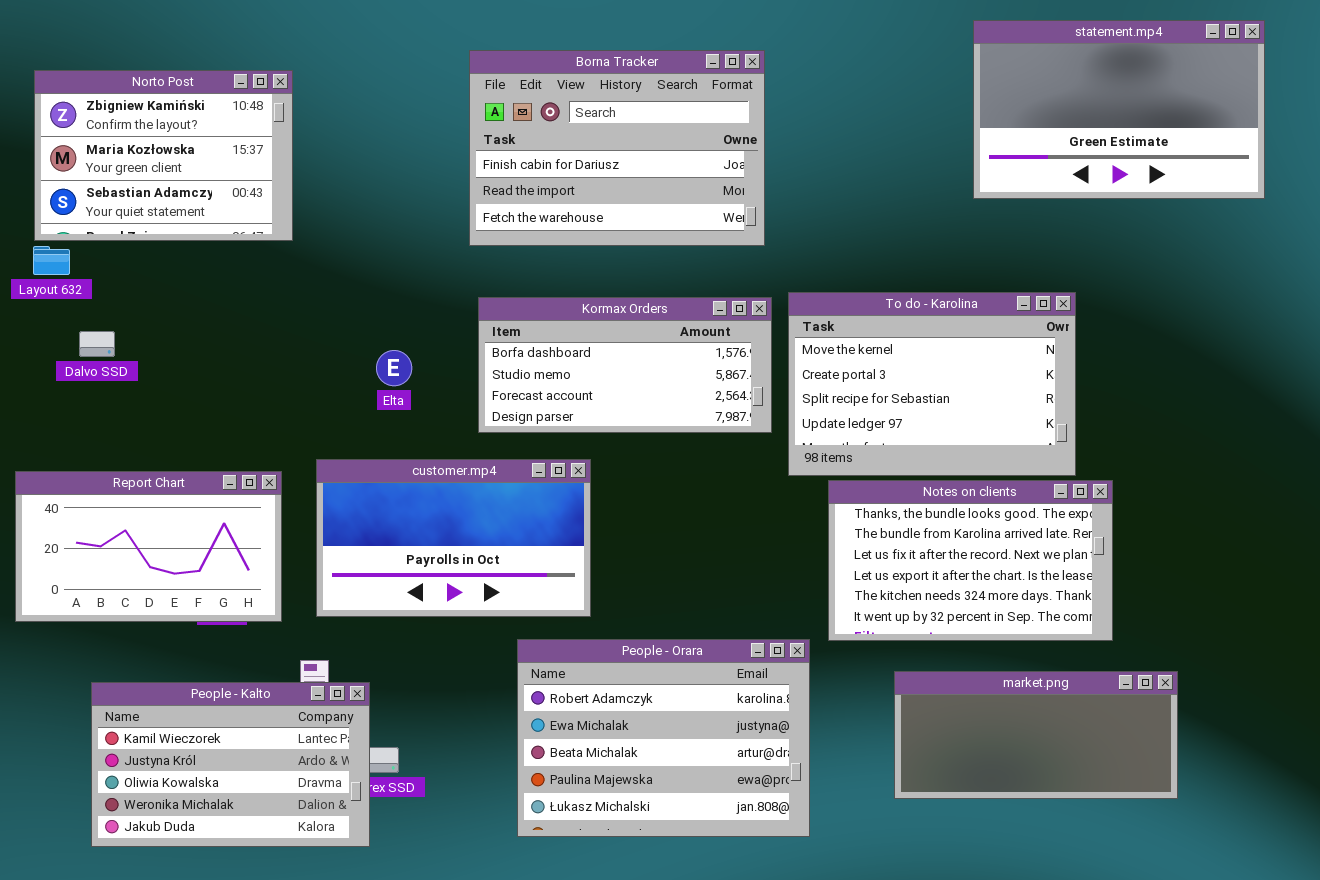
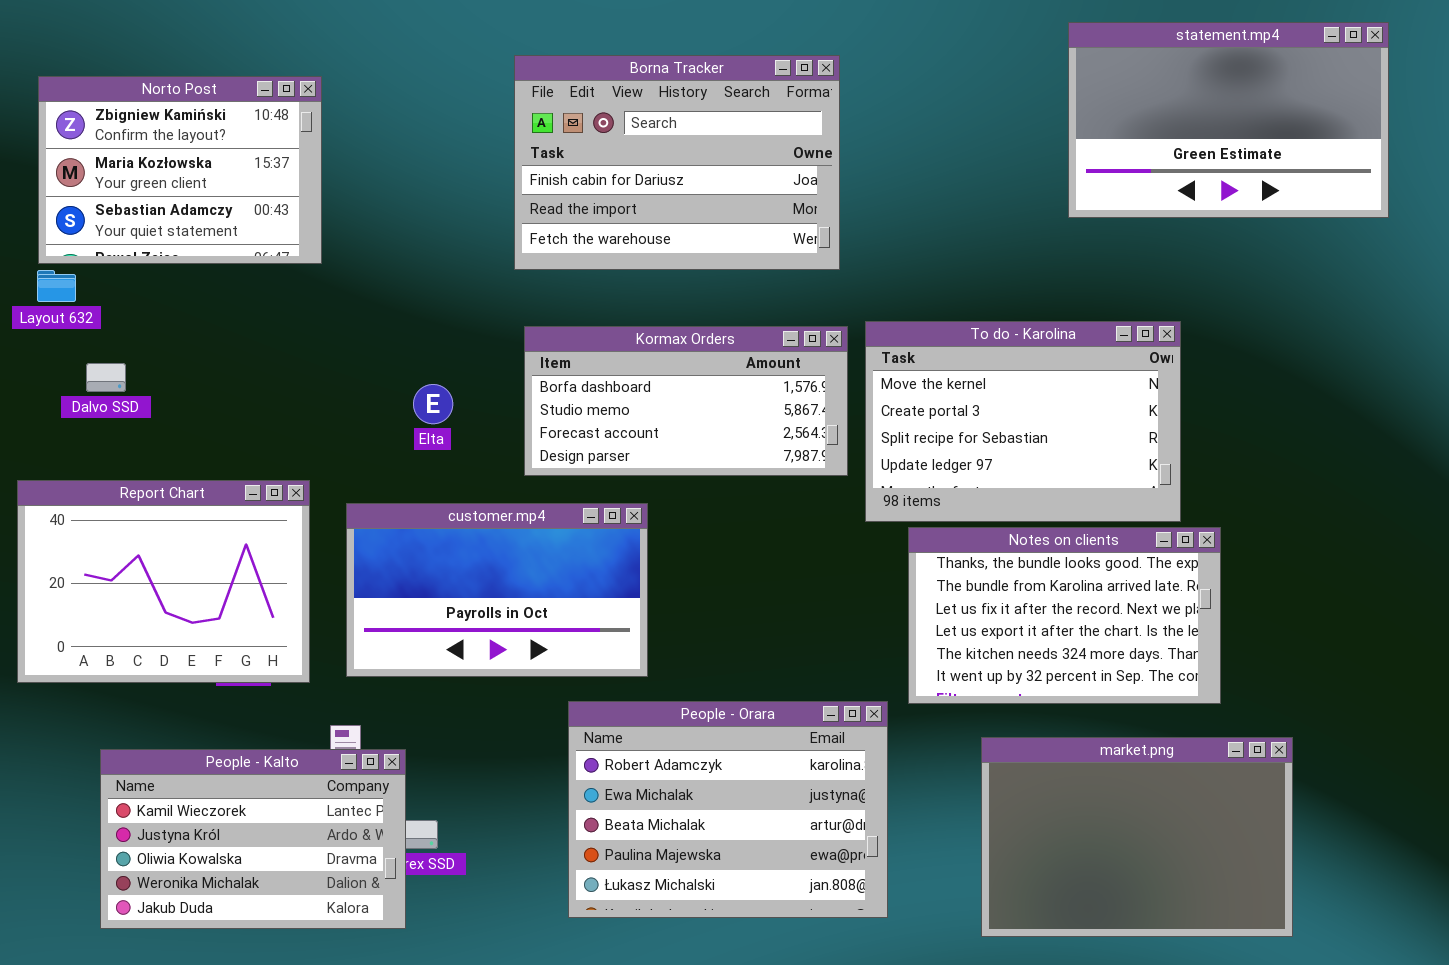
Report Chart: [15,471,282,622] -> [17,480,310,683], resized
market.png: [894,671,1178,799] -> [981,737,1293,937], resized

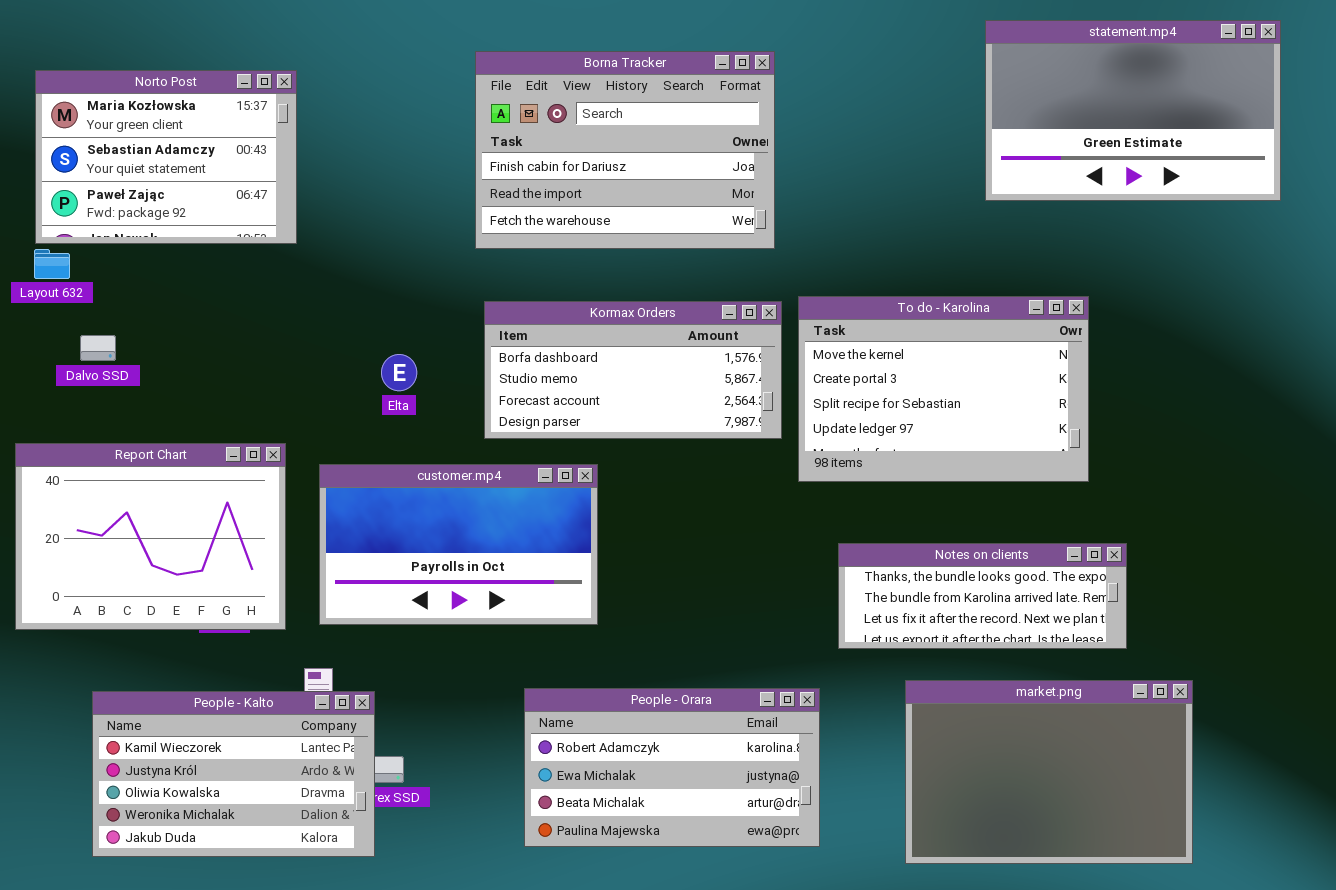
Norto Post: [38,76,322,264] -> [35,70,297,244], scrolled down 1 row
Notes on clients: [908,527,1221,704] -> [838,543,1127,649], resized
People - Orara: [568,701,888,918] -> [524,688,820,847], resized

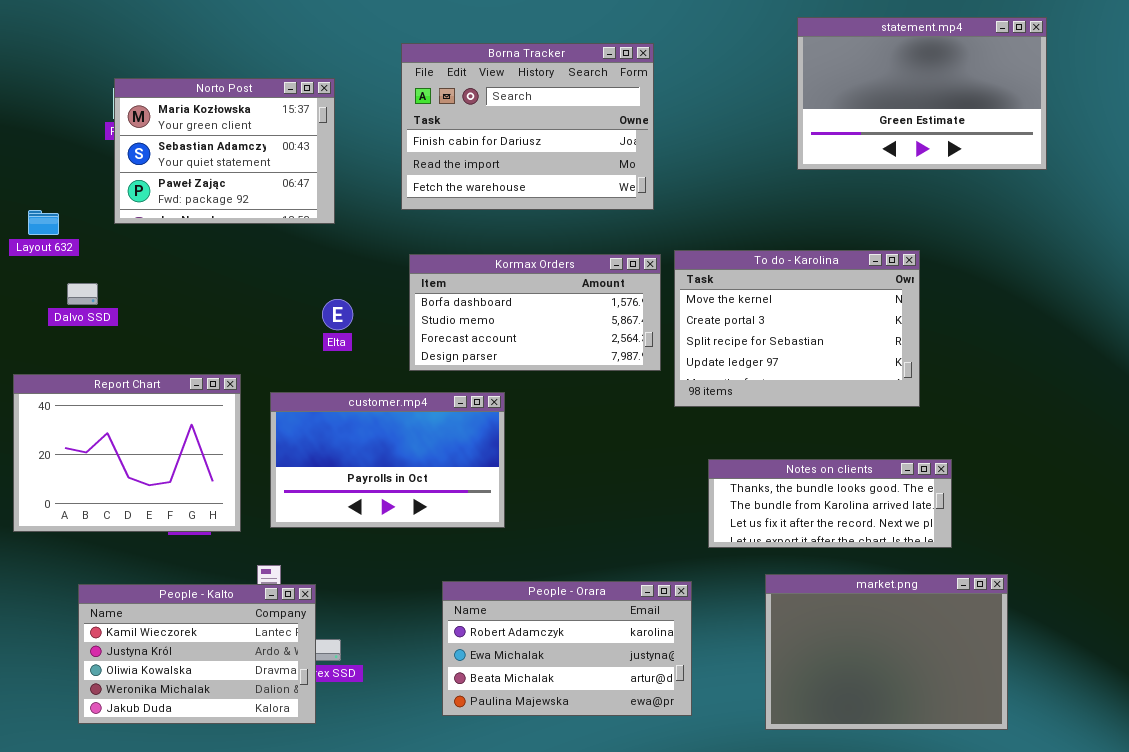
statement.mp4: [985,20,1281,201] -> [797,17,1047,170], moved
Norto Post: [35,70,297,244] -> [114,78,335,224], moved

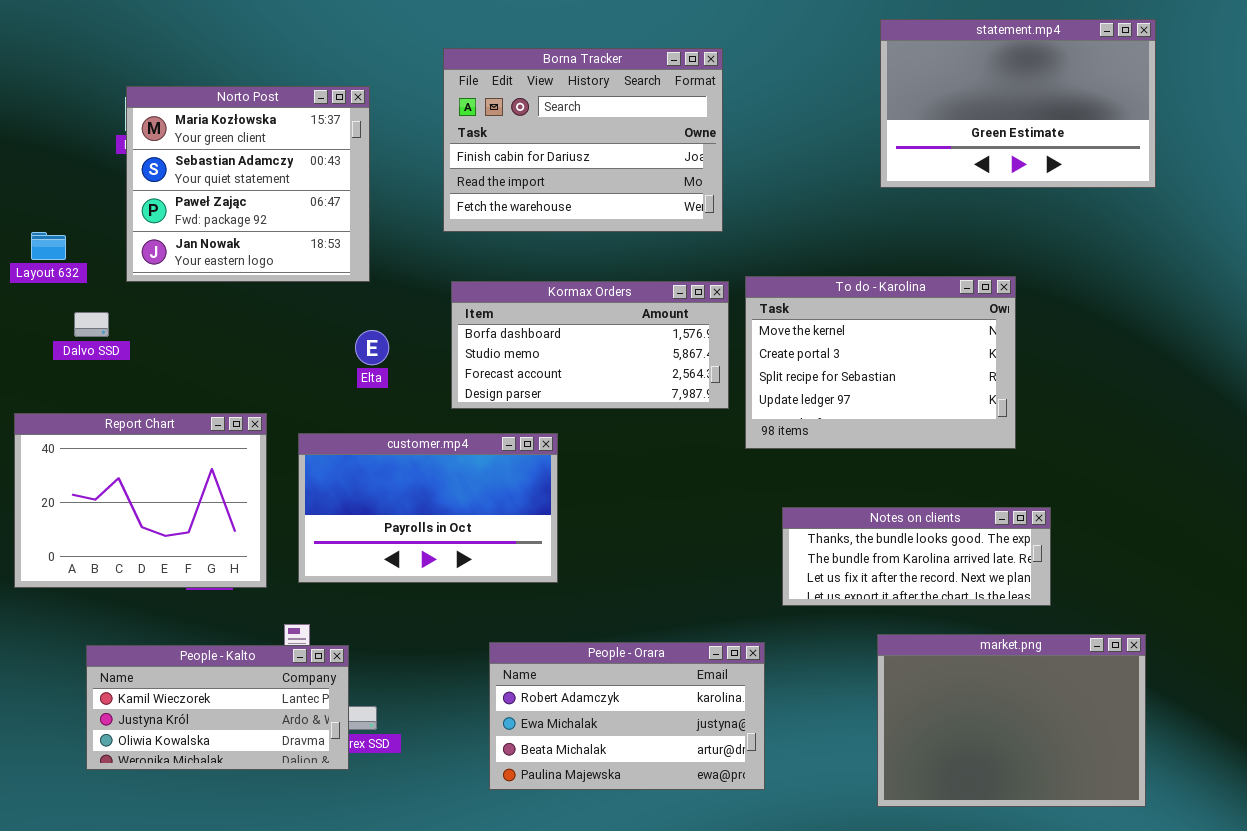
Norto Post: [114,78,335,224] -> [126,86,370,282], resized
market.png: [765,574,1008,730] -> [877,634,1146,807], moved
People - Kalto: [78,584,316,724] -> [86,645,349,770], resized

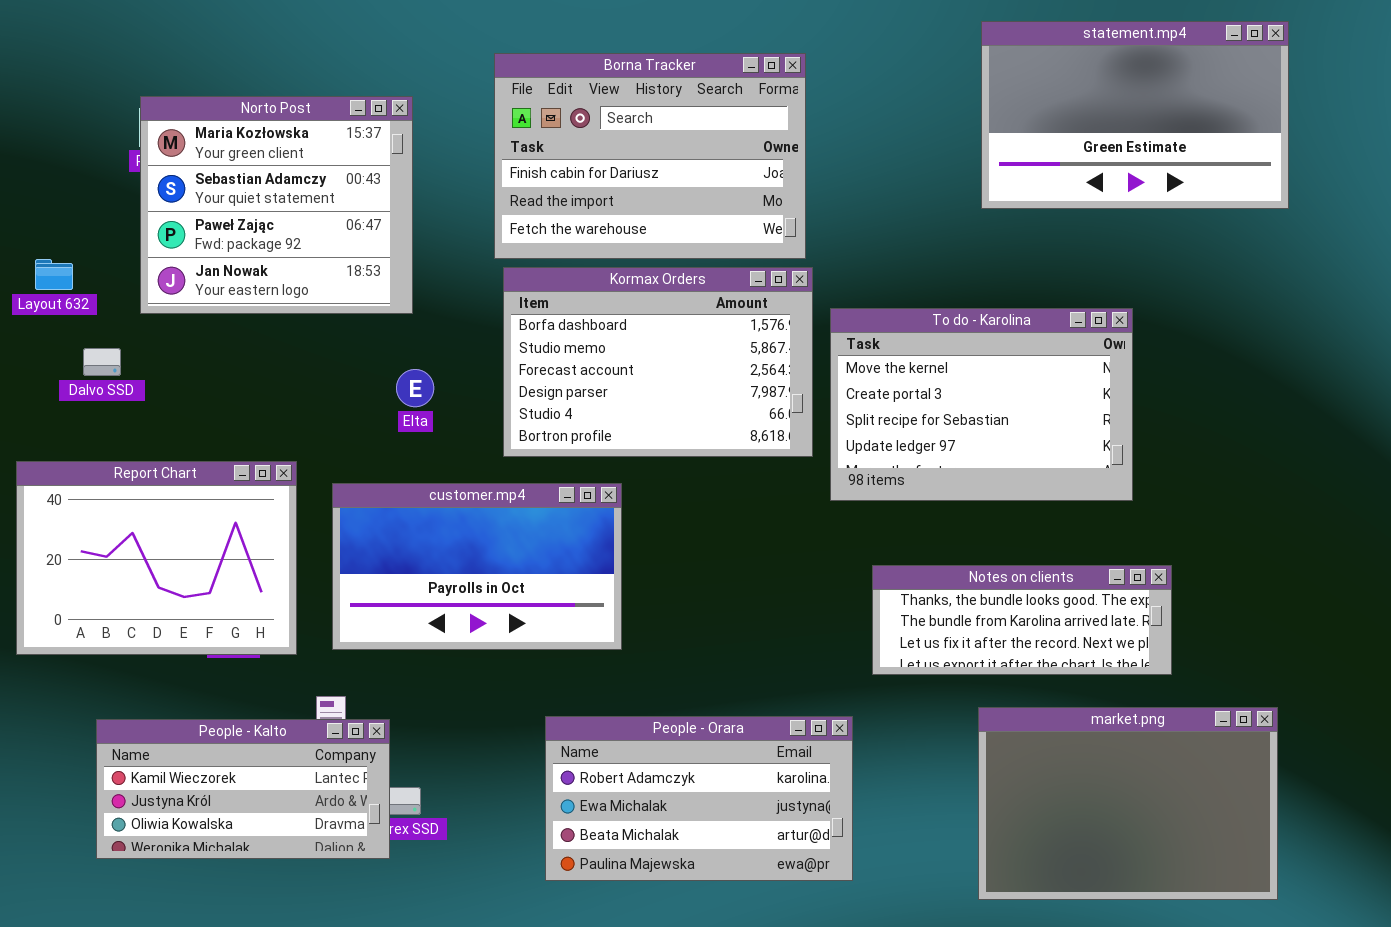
Kormax Orders: [451,281,729,409] -> [503,267,813,457], resized

